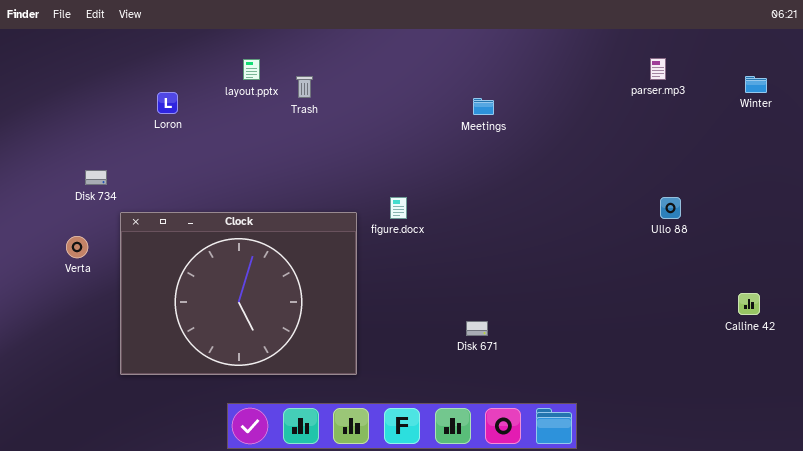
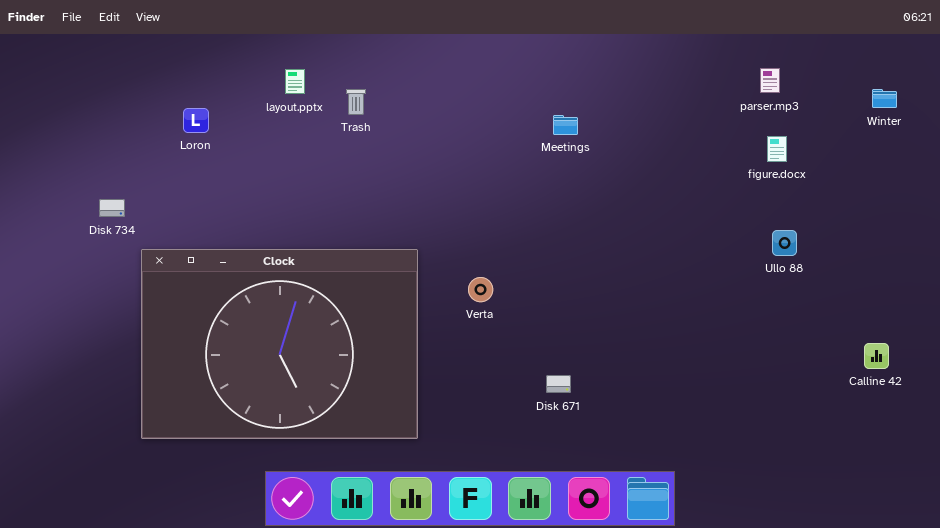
figure.docx: [390,197,407,219] -> [767,136,787,162], moved
Verta: [66,236,88,258] -> [468,277,493,302], moved

